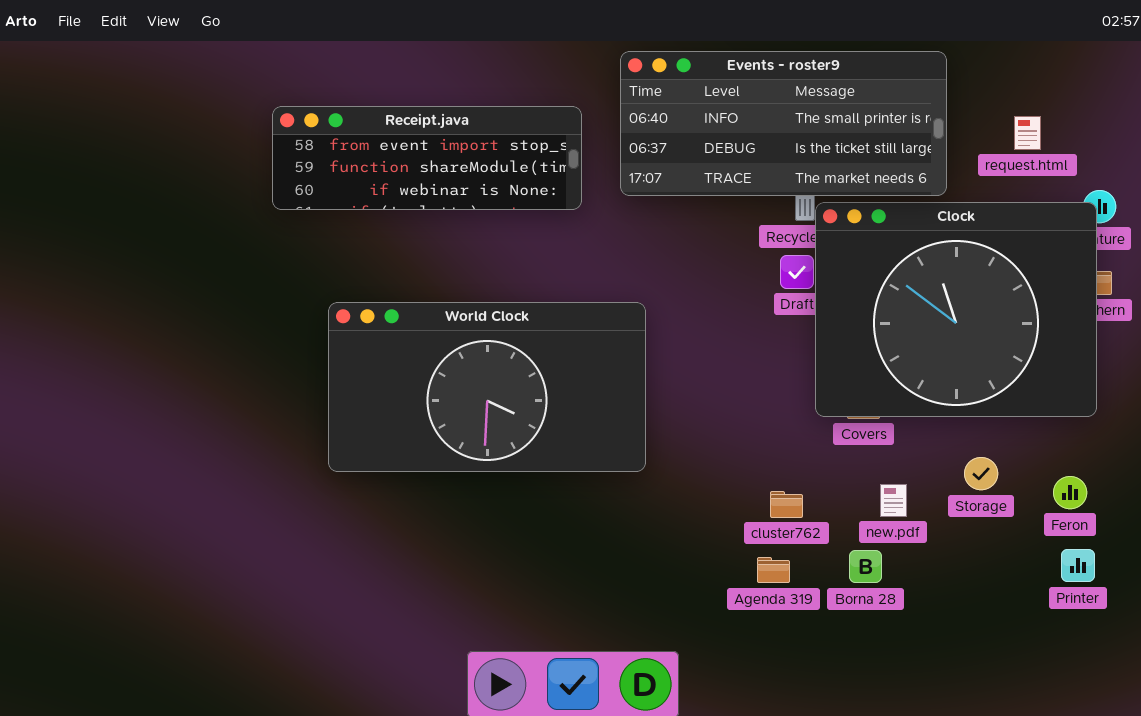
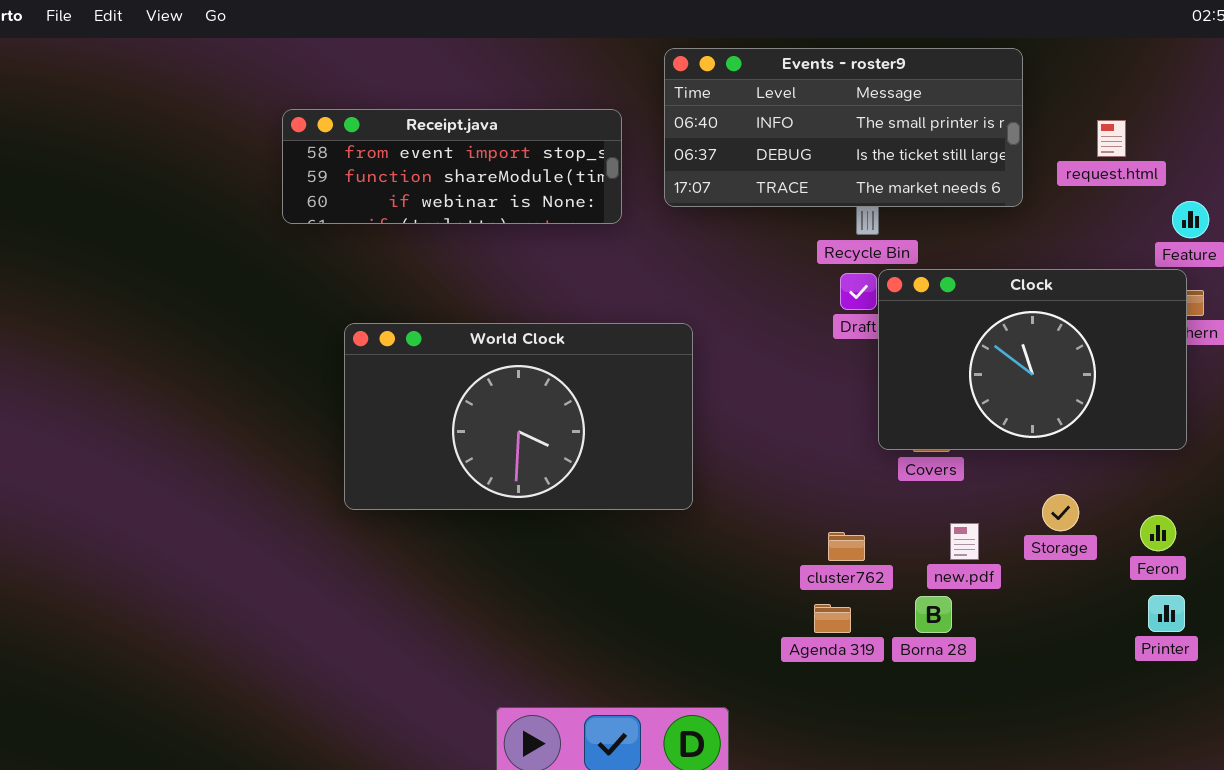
Clock: [815,202,1097,417] -> [878,269,1187,450], resized

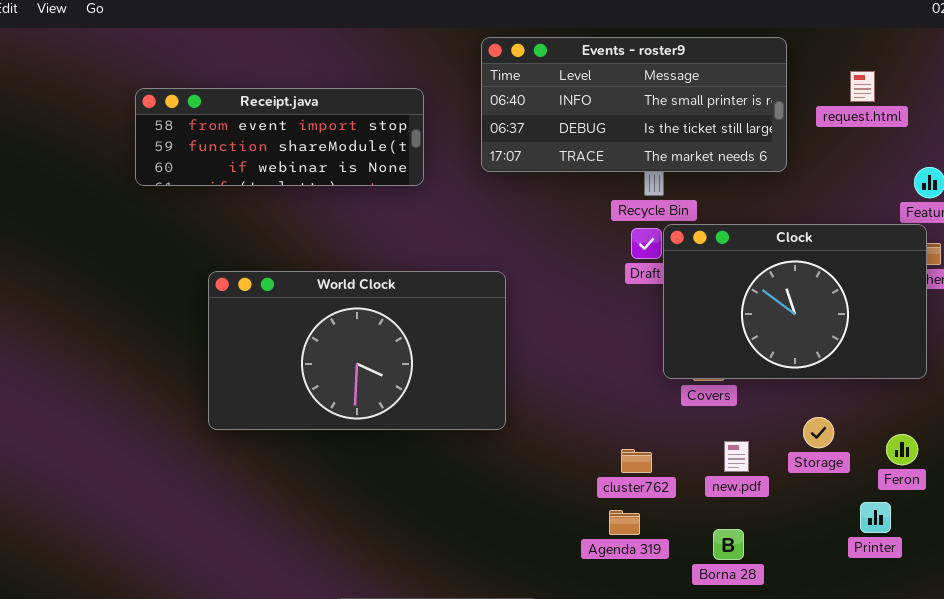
Receipt.java: [282,109,622,224] -> [135,88,424,186], moved
request.html: [1097,120,1126,157] -> [850,71,875,102], moved
Printer: [1148,595,1185,632] -> [860,502,891,533], moved
Borna 28: [915,596,952,633] -> [713,529,744,560], moved

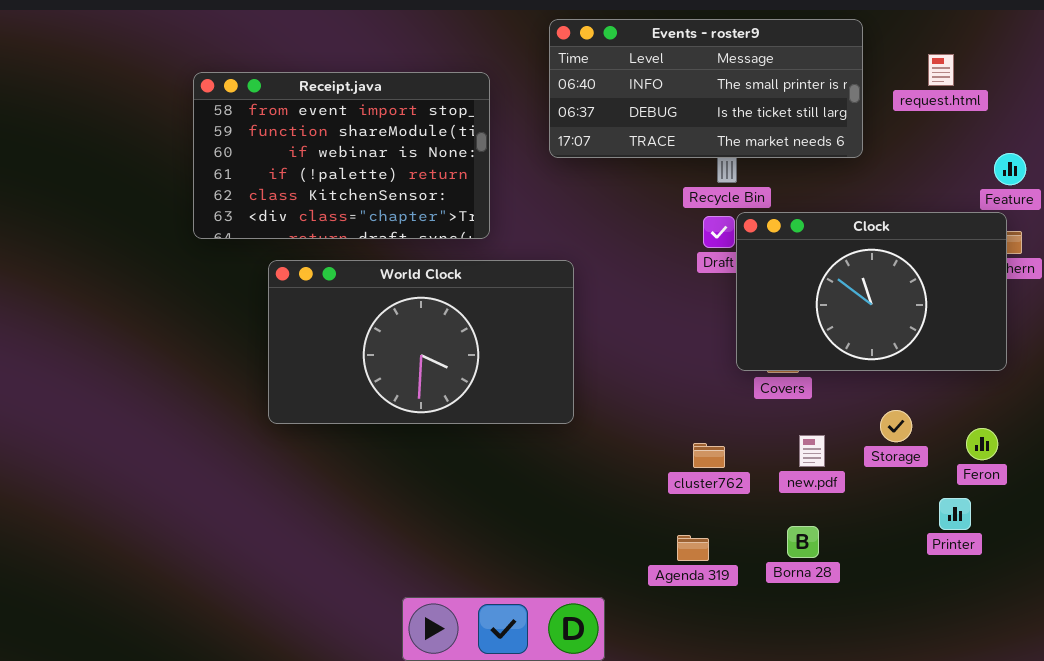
Receipt.java: [135,88,424,186] -> [193,72,490,239], resized
Agenda 319: [609,510,640,535] -> [677,535,709,561], moved

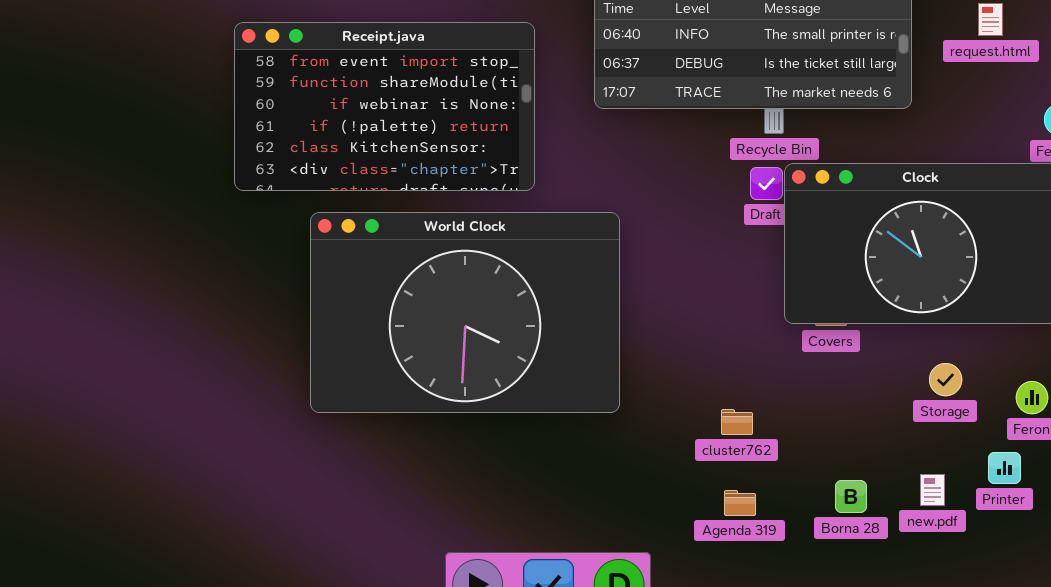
World Clock: [268,260,574,424] -> [310,212,620,413], resized
new.pdf: [799,435,825,467] -> [920,474,945,506], moved
cluster762: [693,443,725,468] -> [721,409,753,435], moved

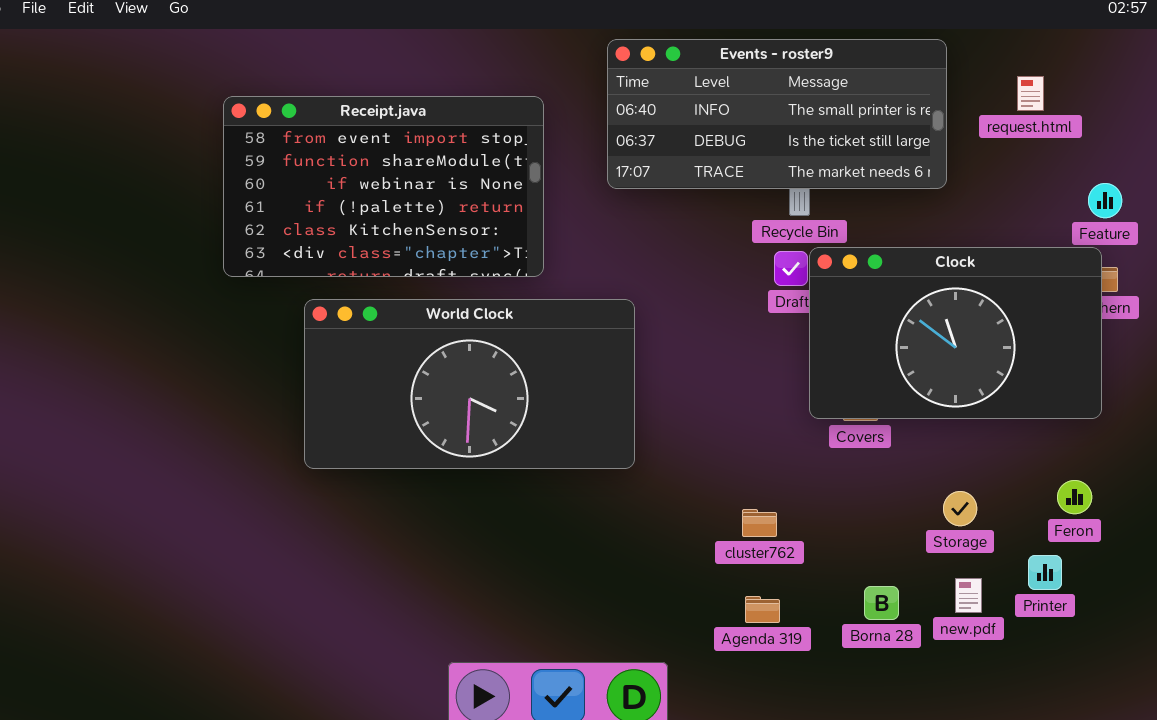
World Clock: [310,212,620,413] -> [304,299,635,469], resized
Storage: [929,363,962,396] -> [943,491,977,526], moved

